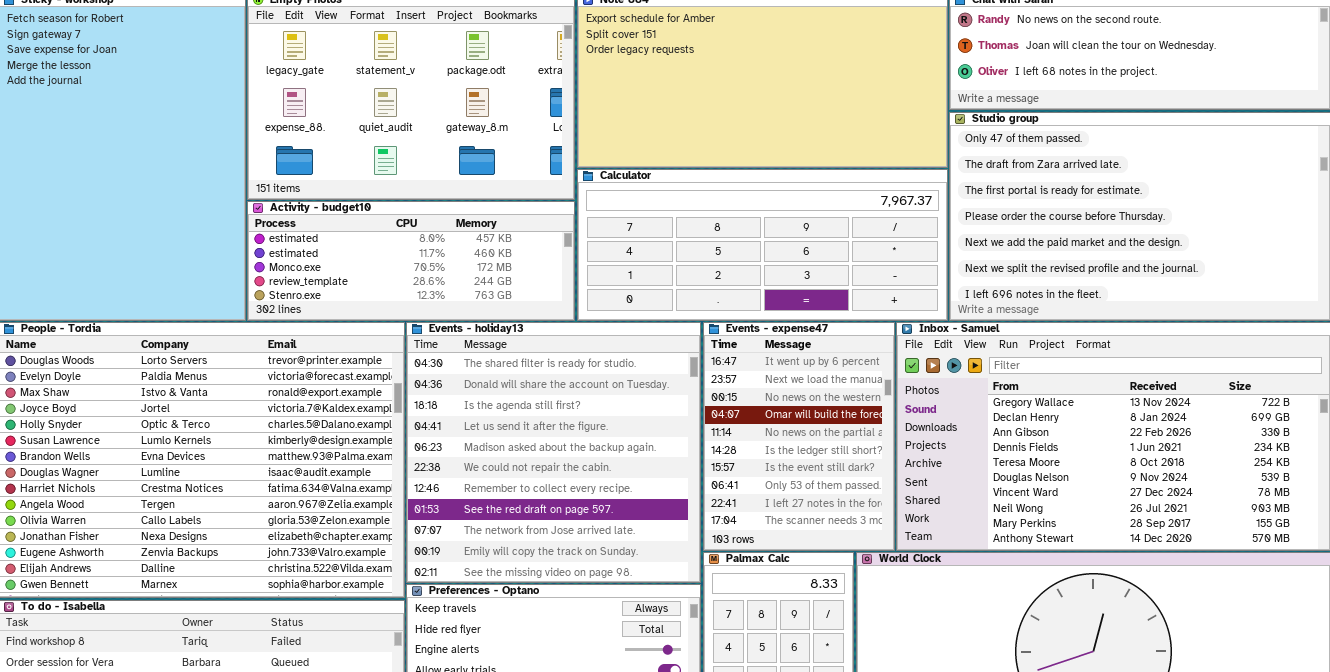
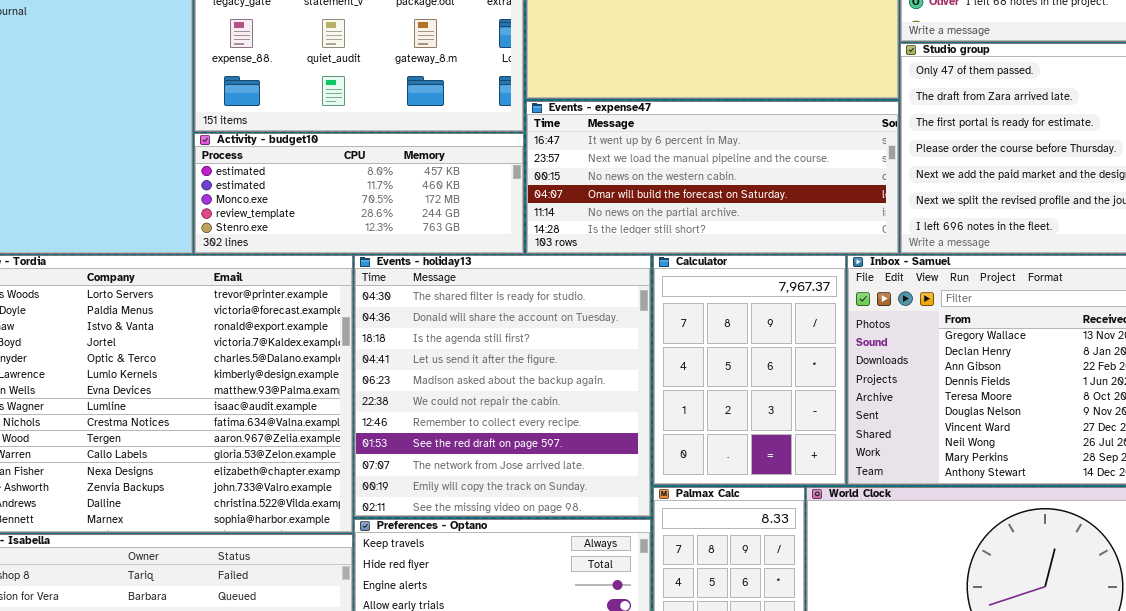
Calculator: [577,169,948,321] -> [653,255,846,485], moved, resized
Events - expense47: [703,322,895,551] -> [526,101,899,254], moved, resized

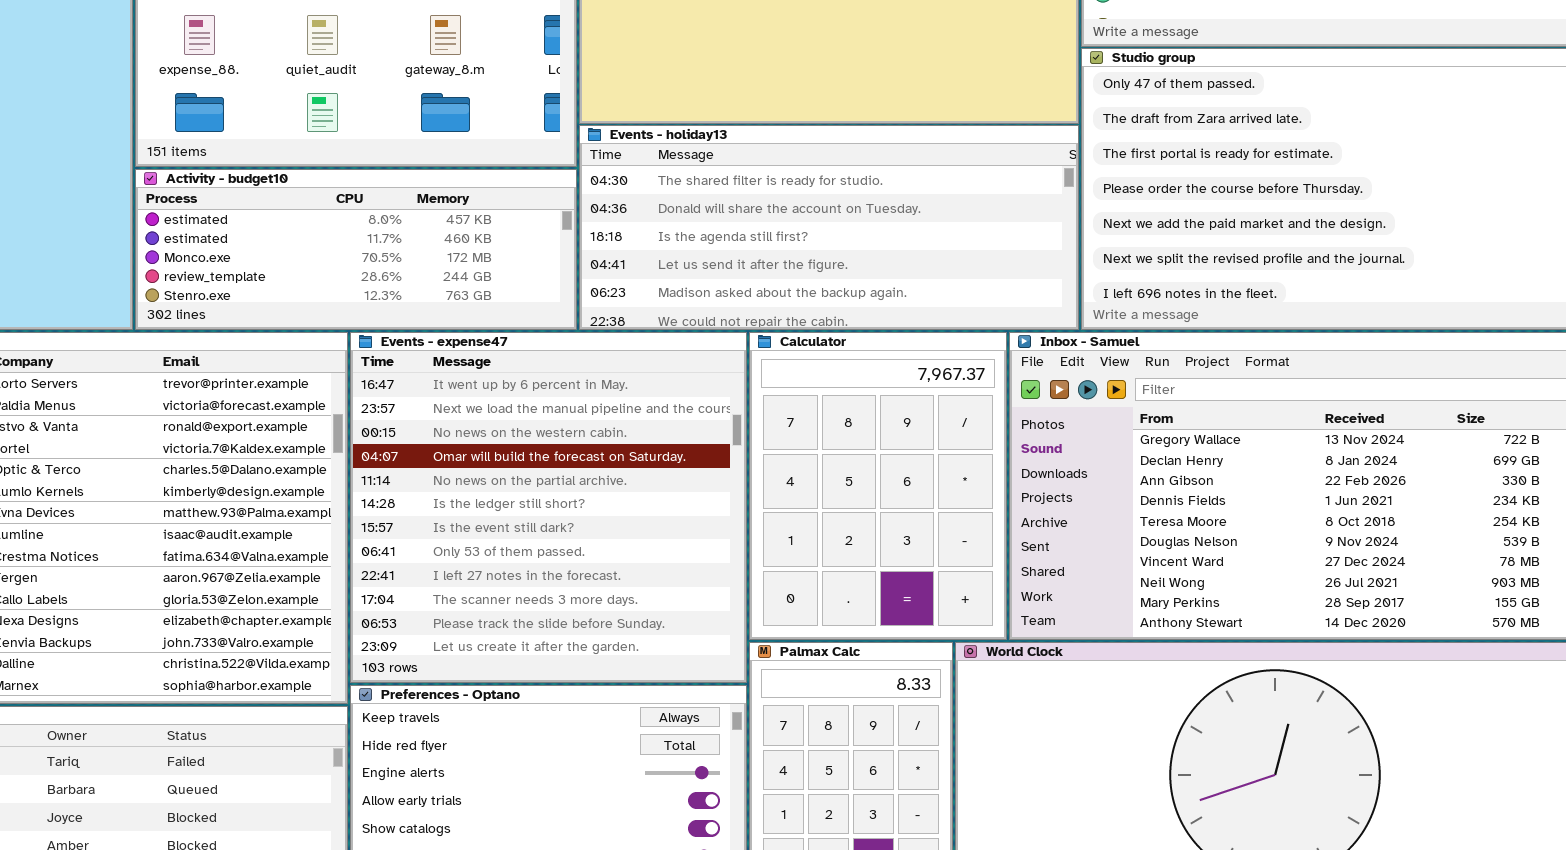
Events - expense47: [526,101,899,254] -> [350,332,747,683], moved, resized
Events - holiday13: [354,255,651,517] -> [579,125,1079,330], moved, resized

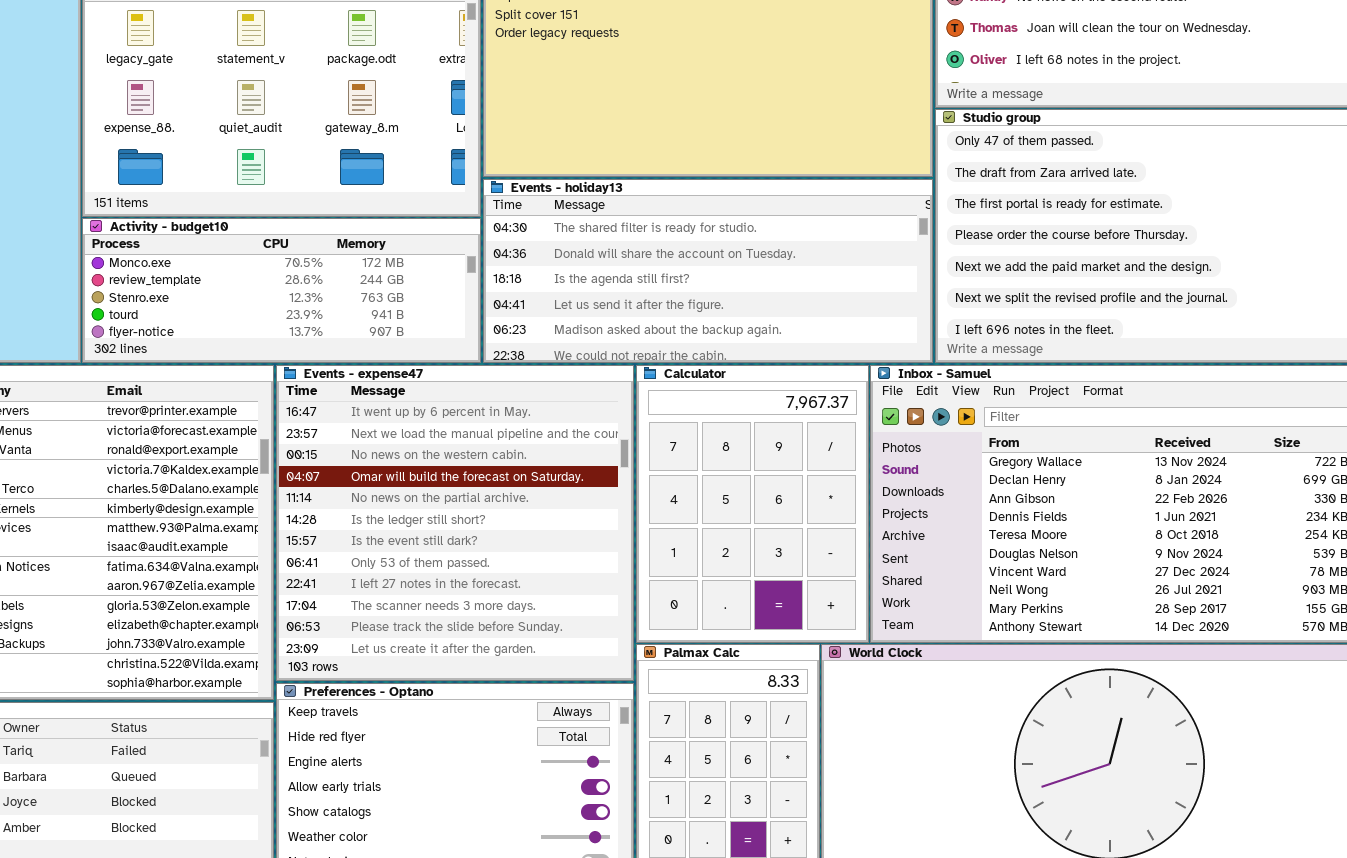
Activity - budget10: [135,169,577,330] -> [82,218,481,363], scrolled down 2 rows

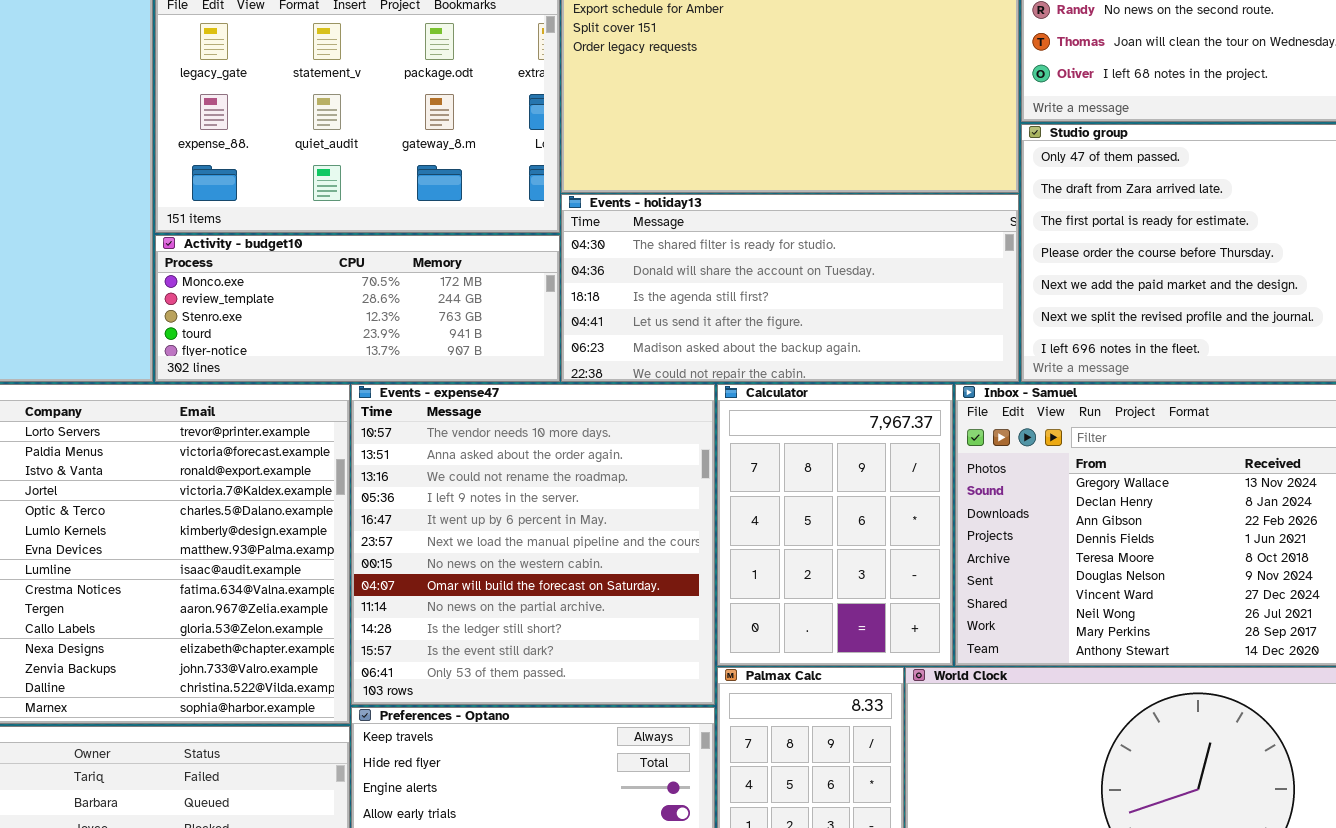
Events - expense47: [276,365,634,681] -> [351,384,715,705], scrolled up 4 rows

